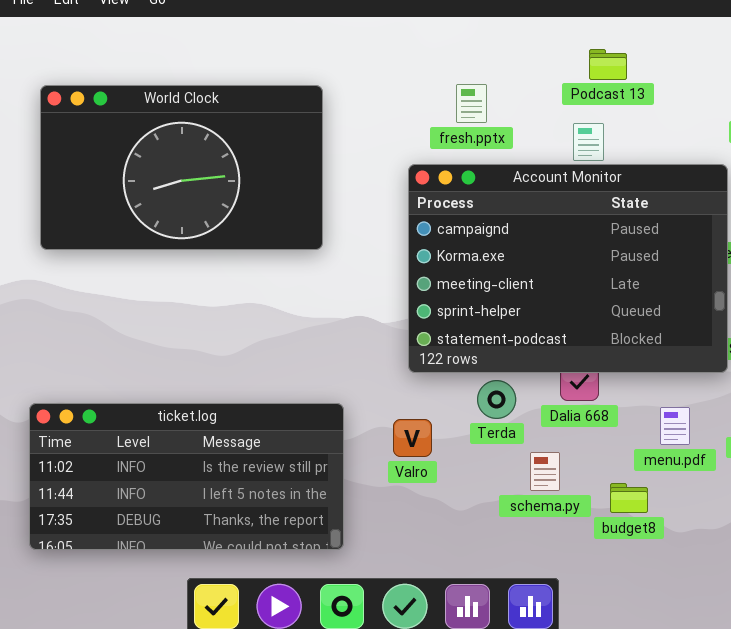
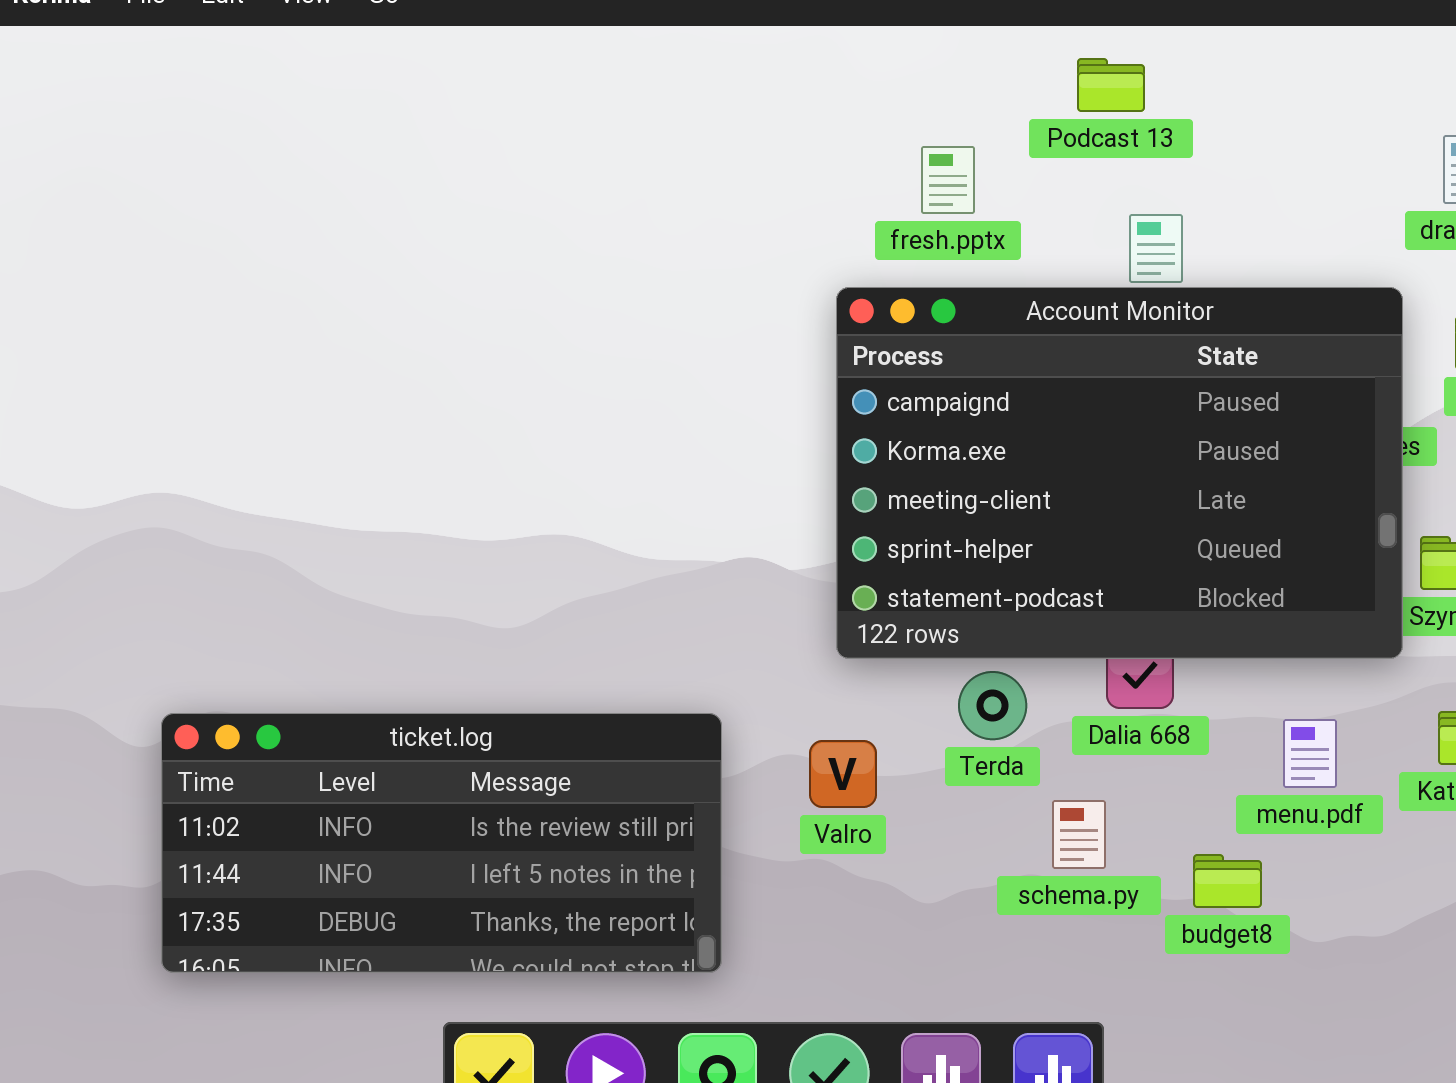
Podcast 13: [589,49,627,80] -> [1077,58,1145,112], moved
World Clock: [40,85,323,250] -> none, closed

